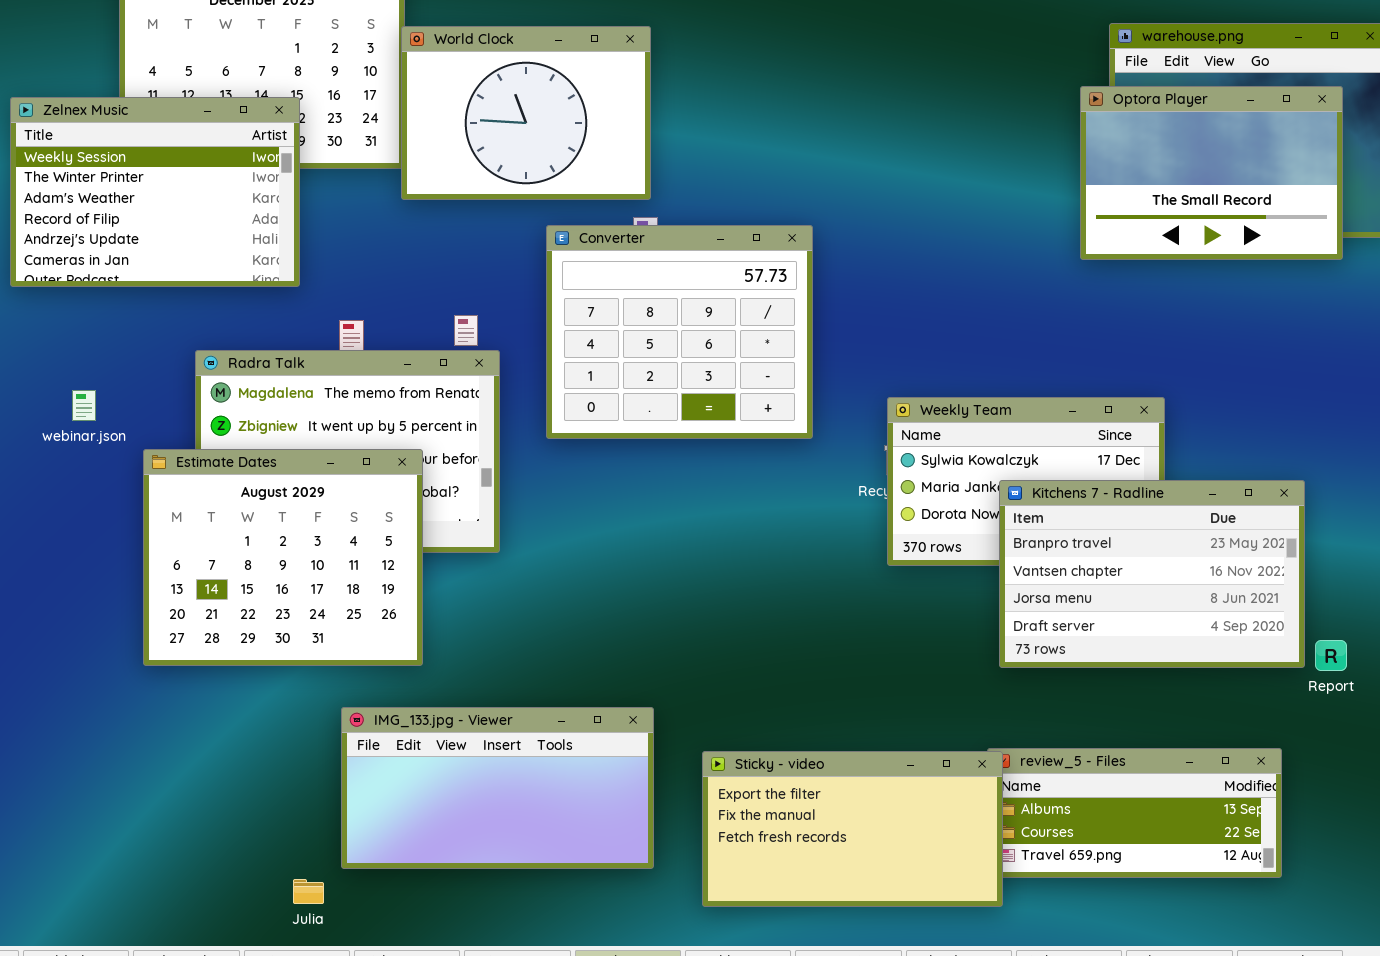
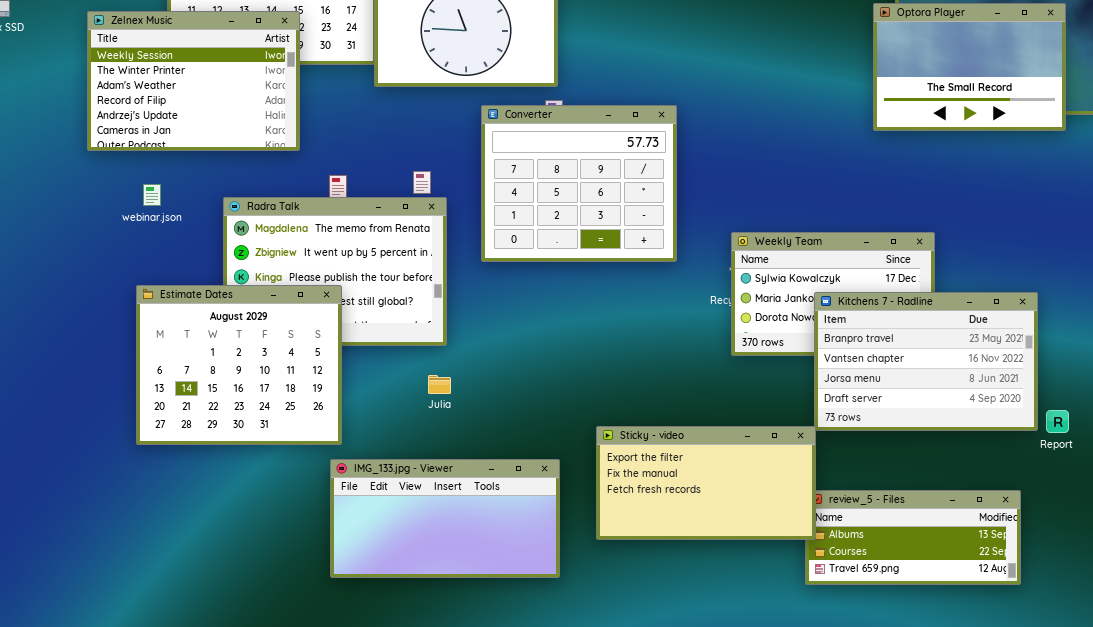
webinar.json: [72,390,96,421] -> [143,184,161,206], moved
Estimate Dates: [143,449,423,666] -> [136,285,342,445], moved
Sticky - video: [702,751,1003,907] -> [596,426,816,540], moved
Julia: [293,879,324,904] -> [428,375,451,394], moved

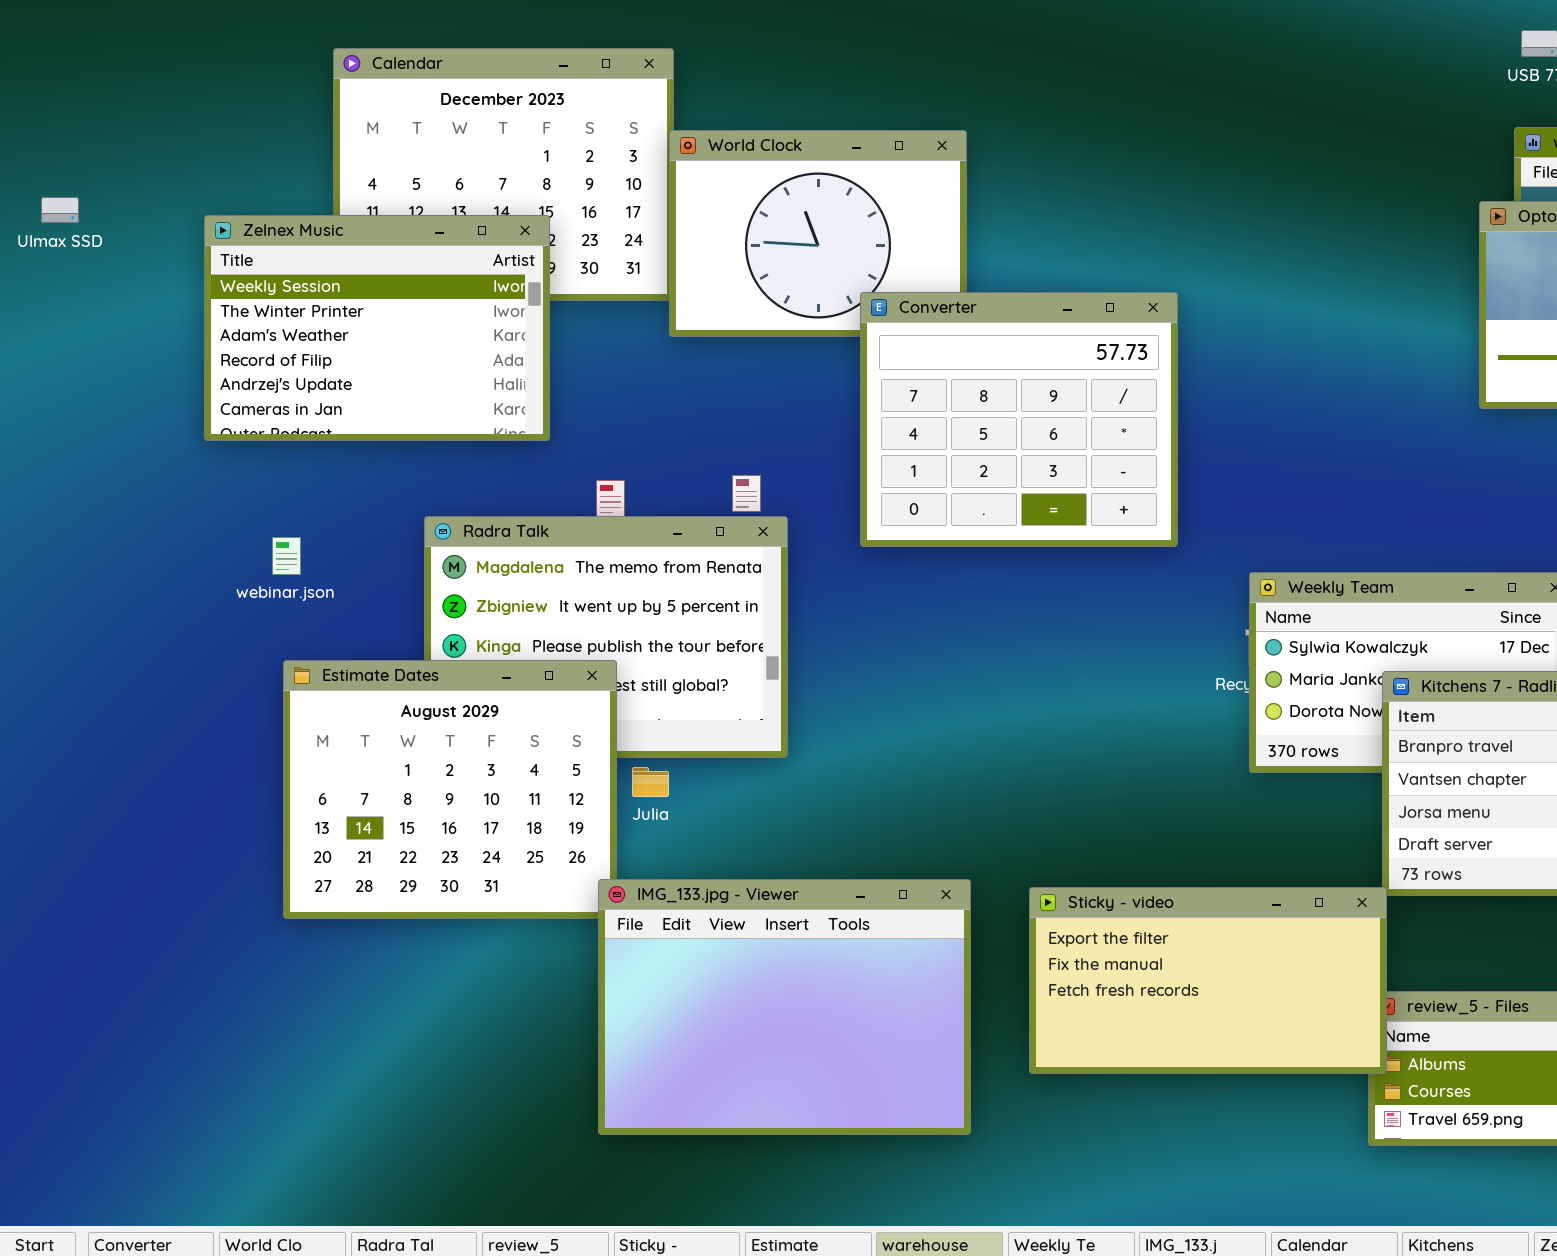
Converter: [481,105,677,262] -> [860,292,1178,547], moved
webinar.json: [143,184,161,206] -> [272,537,301,575], moved
Julia: [428,375,451,394] -> [632,767,669,797], moved
IMG_133.jpg - Viewer: [330,459,560,578] -> [598,879,971,1135], resized

